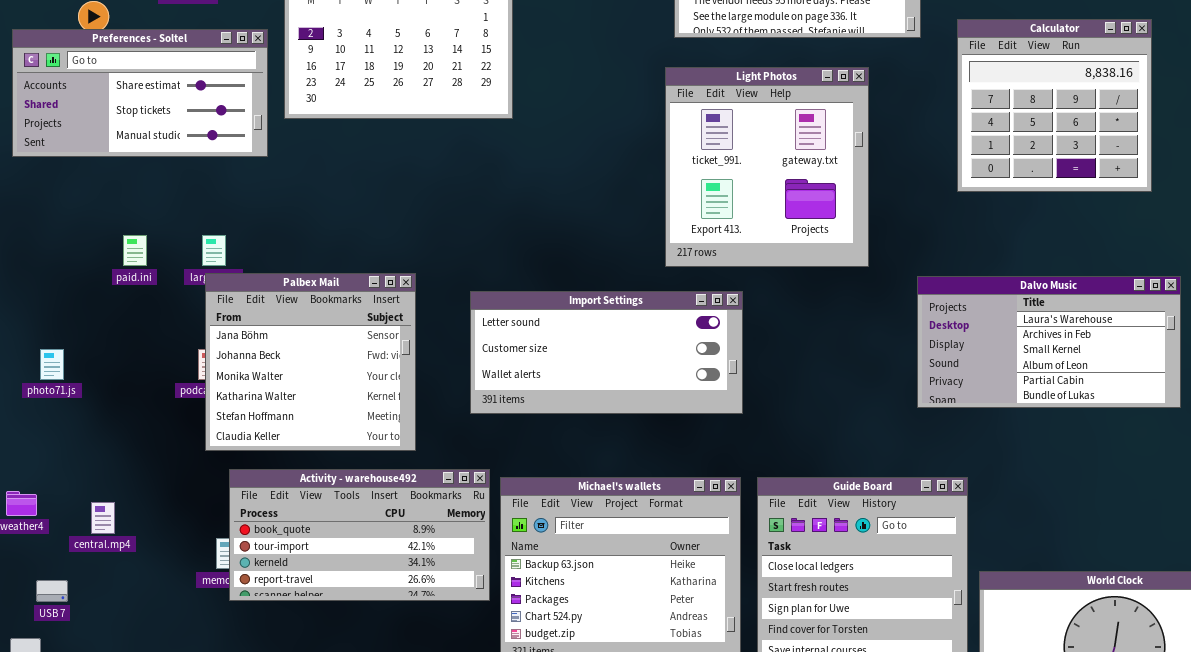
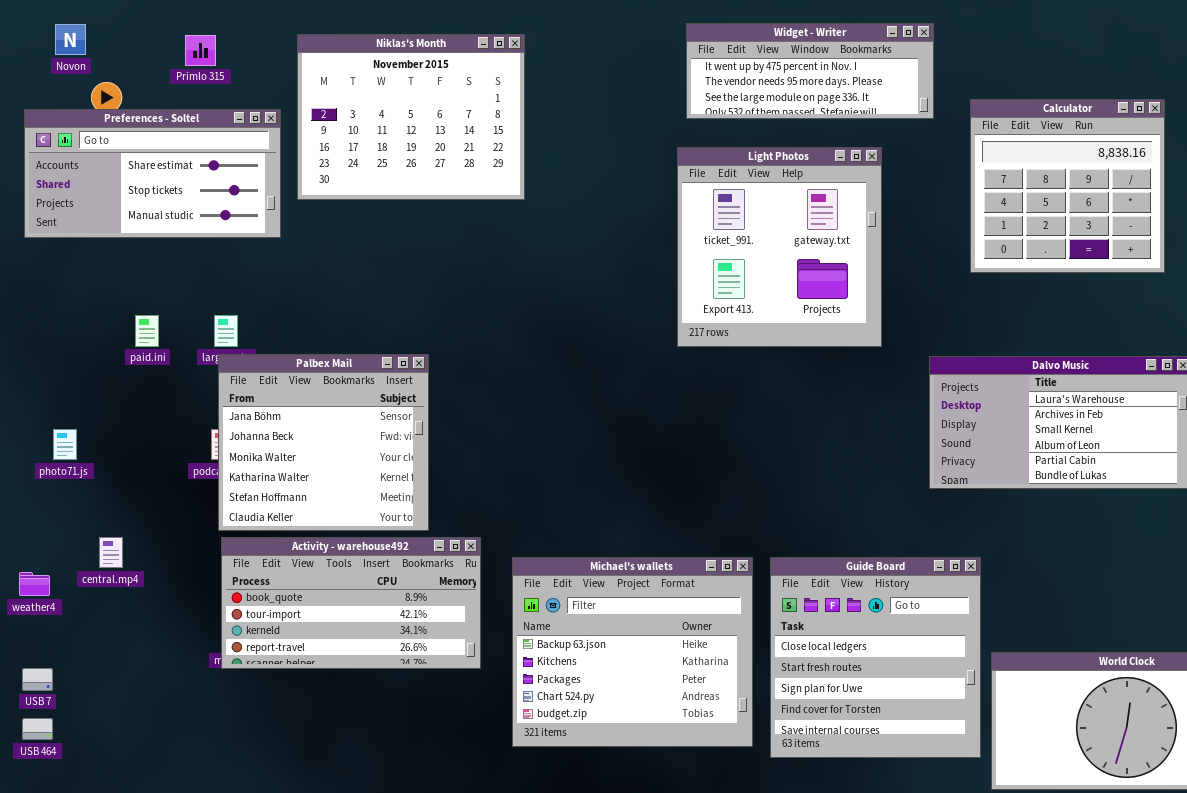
Import Settings: [470,291,743,414] -> none, closed
Activity - warehouse492: [229,469,490,601] -> [221,537,481,669], moved
central.mp4: [91,502,115,534] -> [99,537,123,568], moved
USB 7: [36,580,68,602] -> [22,668,53,691], moved

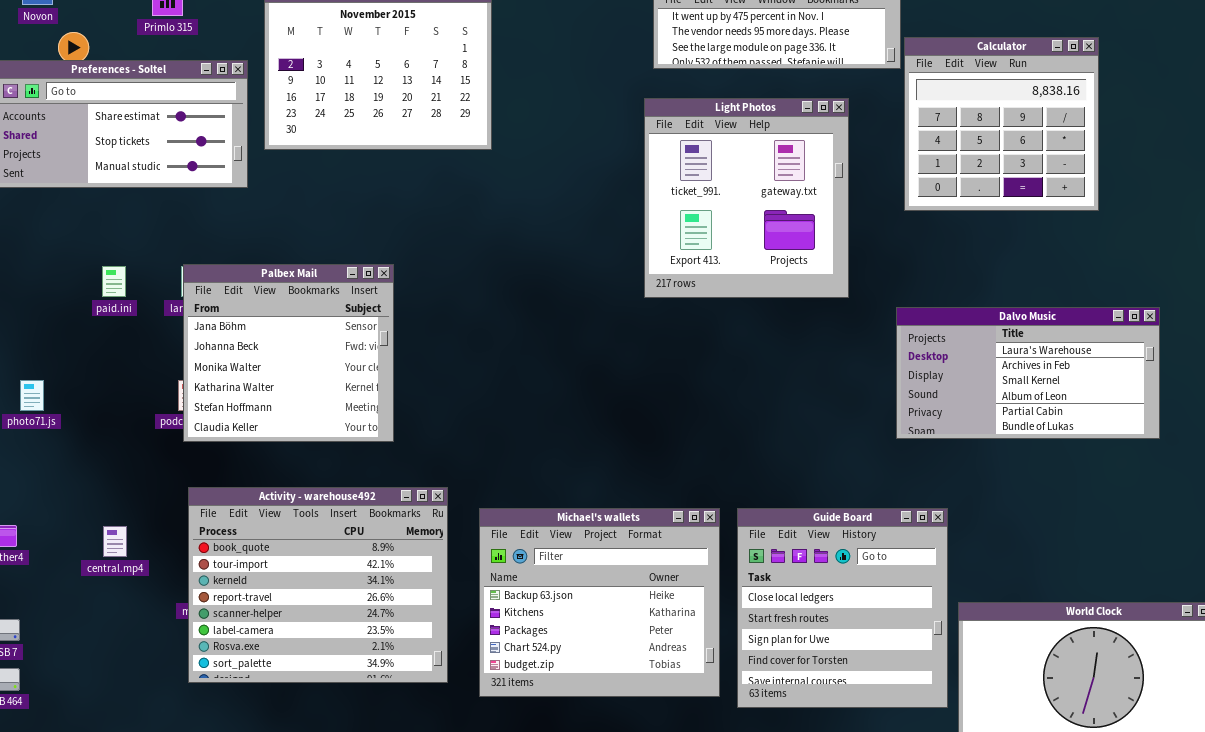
Calculator: [970,99,1165,273] -> [904,37,1099,211], moved
Palbex Mail: [218,354,429,531] -> [183,264,394,442], moved
central.mp4: [99,537,123,568] -> [103,526,127,557], moved
Activity - warehouse492: [221,537,481,669] -> [188,487,448,683], resized

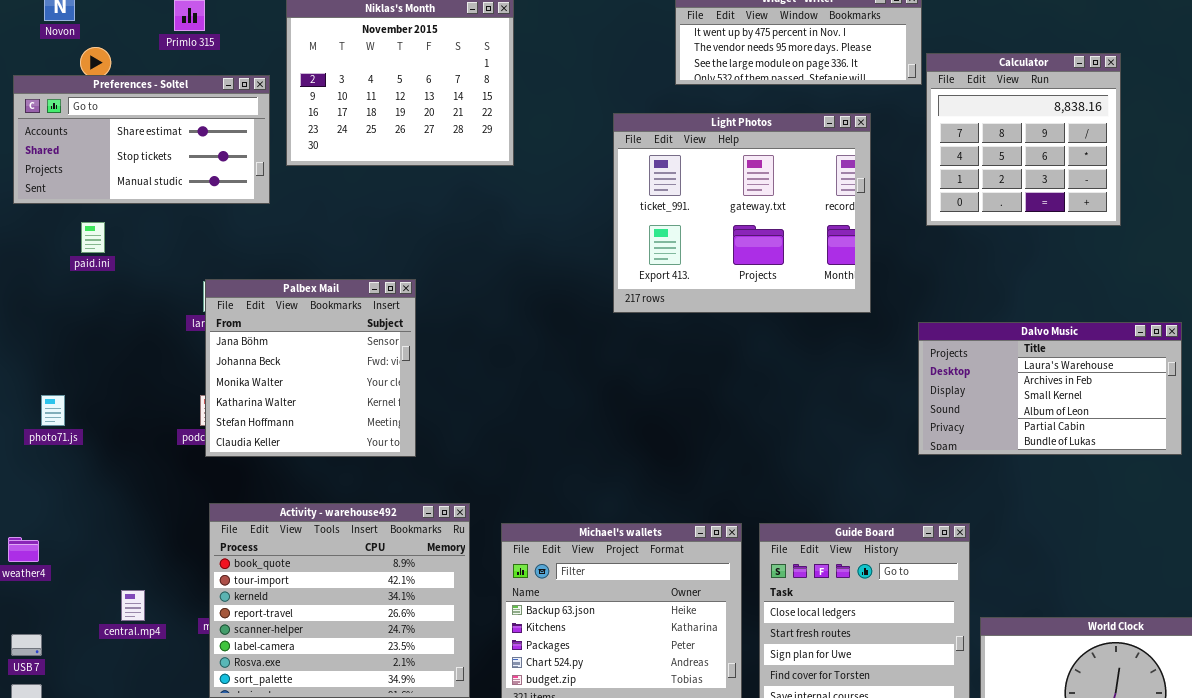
Light Photos: [644,98,849,298] -> [613,113,871,313], resized
paid.ini: [102,266,126,297] -> [81,222,105,253], moved
central.mp4: [103,526,127,557] -> [121,590,145,621], moved

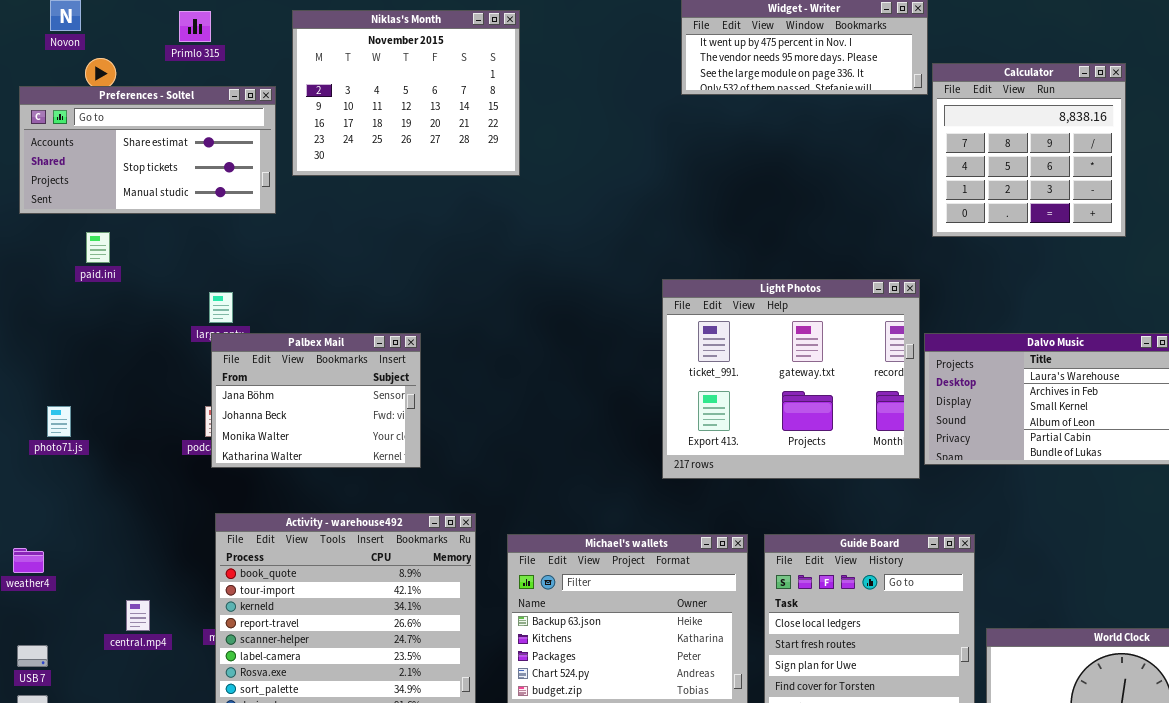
Light Photos: [613,113,871,313] -> [662,279,920,479], moved
Palbex Mail: [205,279,416,457] -> [211,333,421,468], resized

